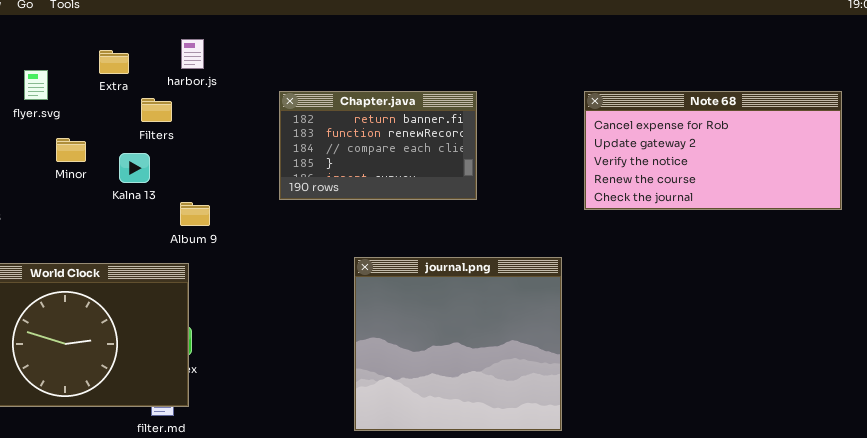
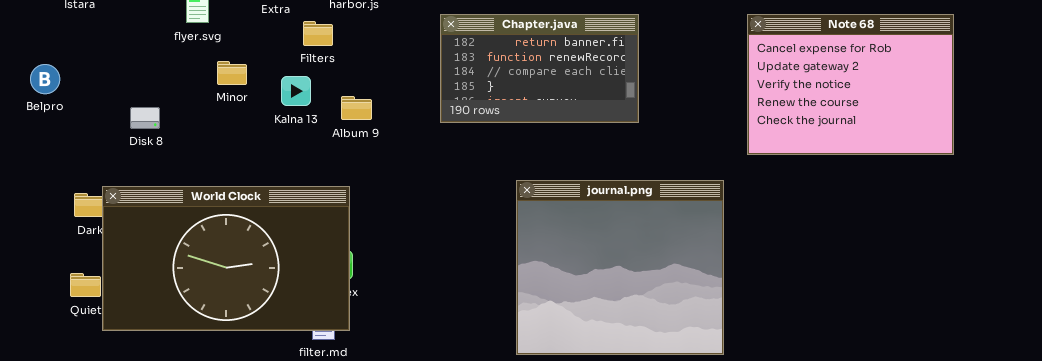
Note 68: [584,91,842,210] -> [747,14,954,155], resized
Album 9: [180,202,210,226] -> [341,96,372,120], moved

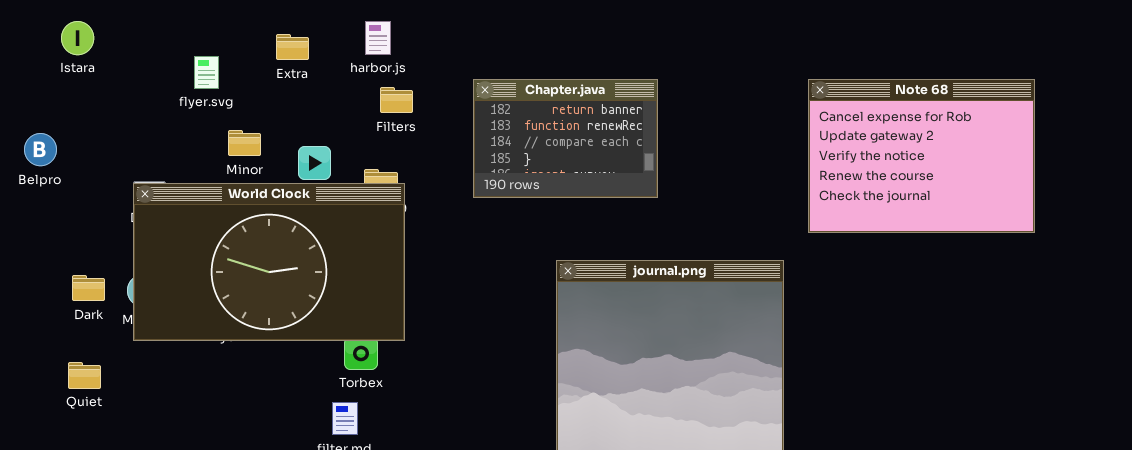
Chapter.java: [440,14,639,123] -> [473,79,658,198], resized
Filters: [303,21,333,46] -> [380,87,413,113], moved
World Clock: [102,186,350,331] -> [133,183,405,341], moved

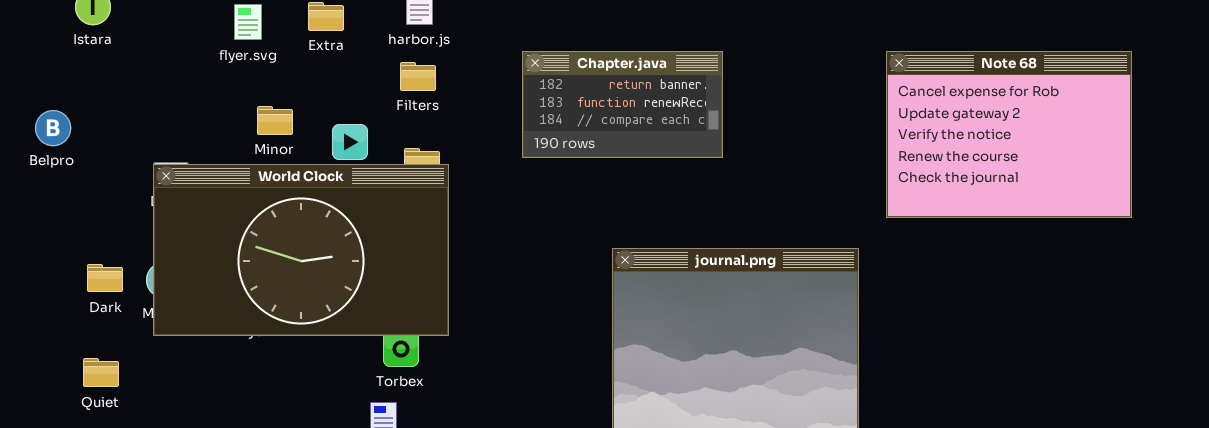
flyer.svg: [194,56,219,89] -> [234,4,262,40], moved
Chapter.java: [473,79,658,198] -> [522,51,723,158], resized
Filters: [380,87,413,113] -> [400,62,436,91], moved

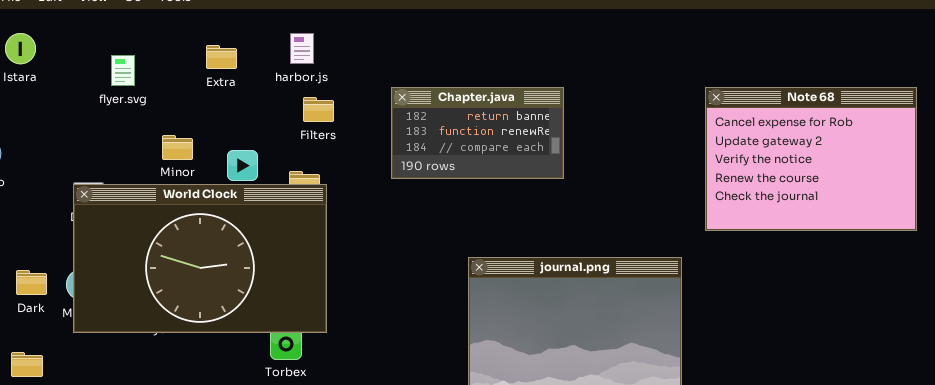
flyer.svg: [234,4,262,40] -> [111,55,135,86], moved
Filters: [400,62,436,91] -> [303,97,334,122], moved

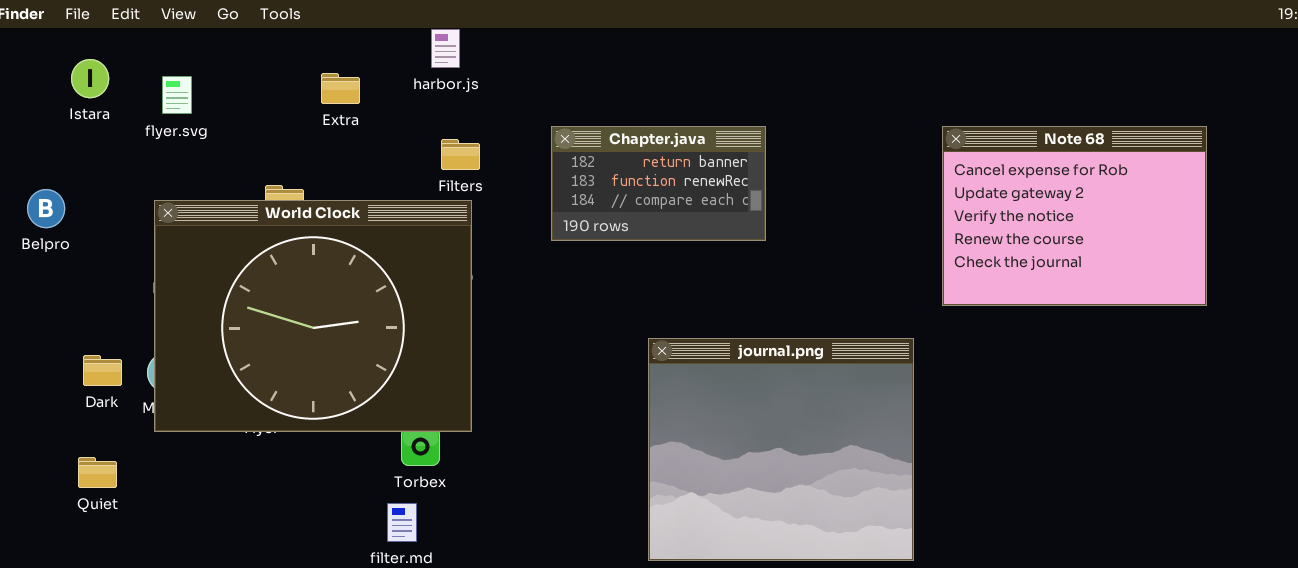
harbor.js: [290,33,314,64] -> [431,29,460,68], moved
flyer.svg: [111,55,135,86] -> [162,76,192,114], moved
World Clock: [73,184,327,333] -> [154,200,472,432], resized

